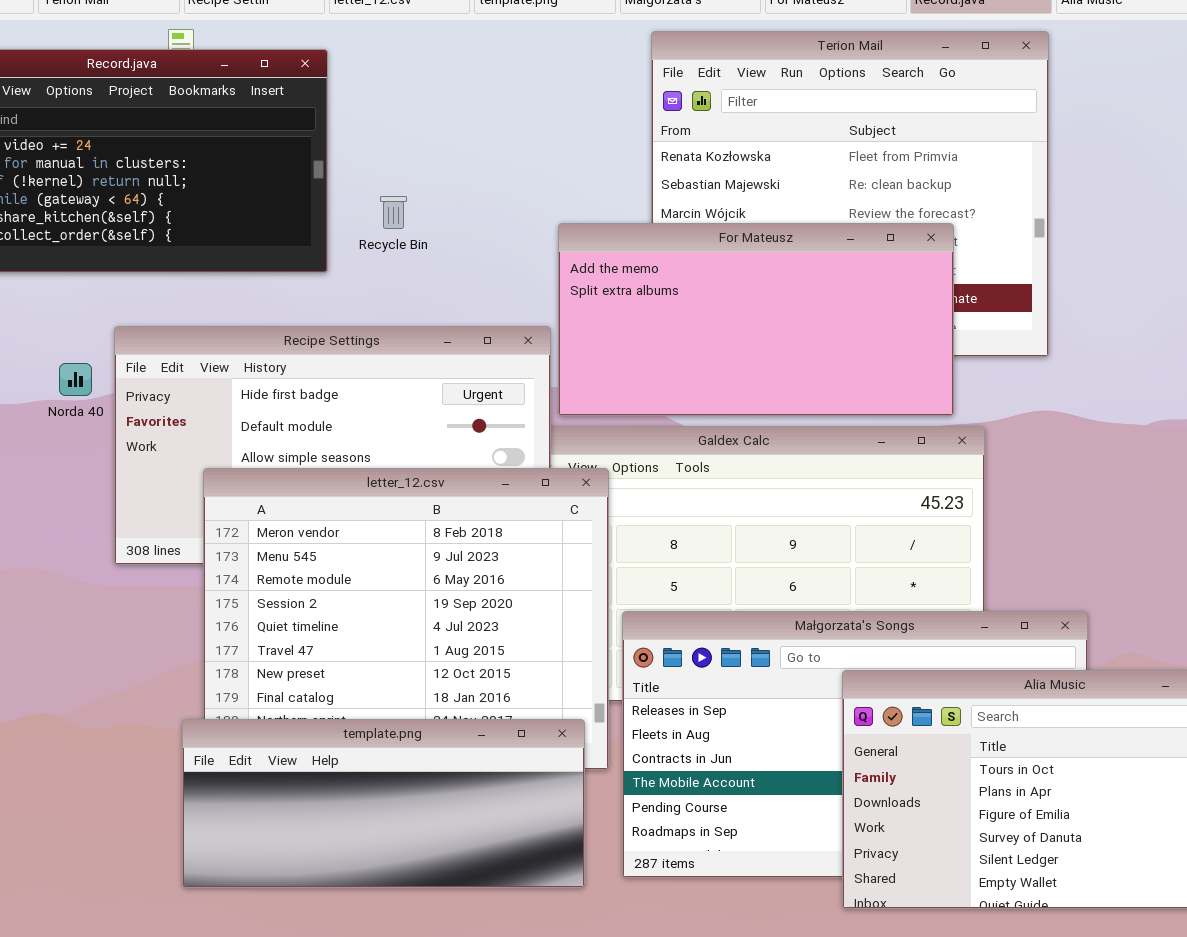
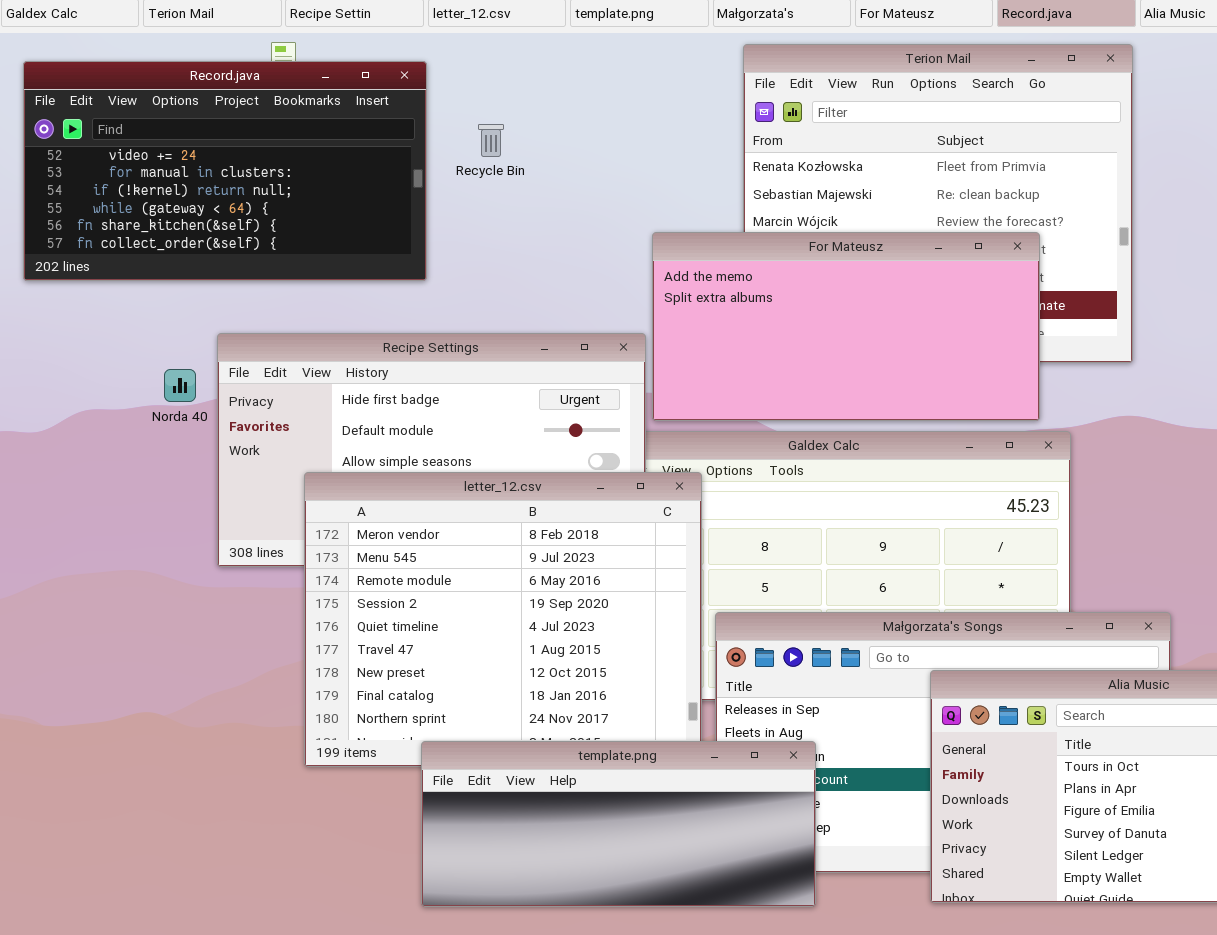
Recycle Bin: [380,196,407,229] -> [478,124,504,157], moved
template.png: [182,719,585,888] -> [421,741,816,907], moved

